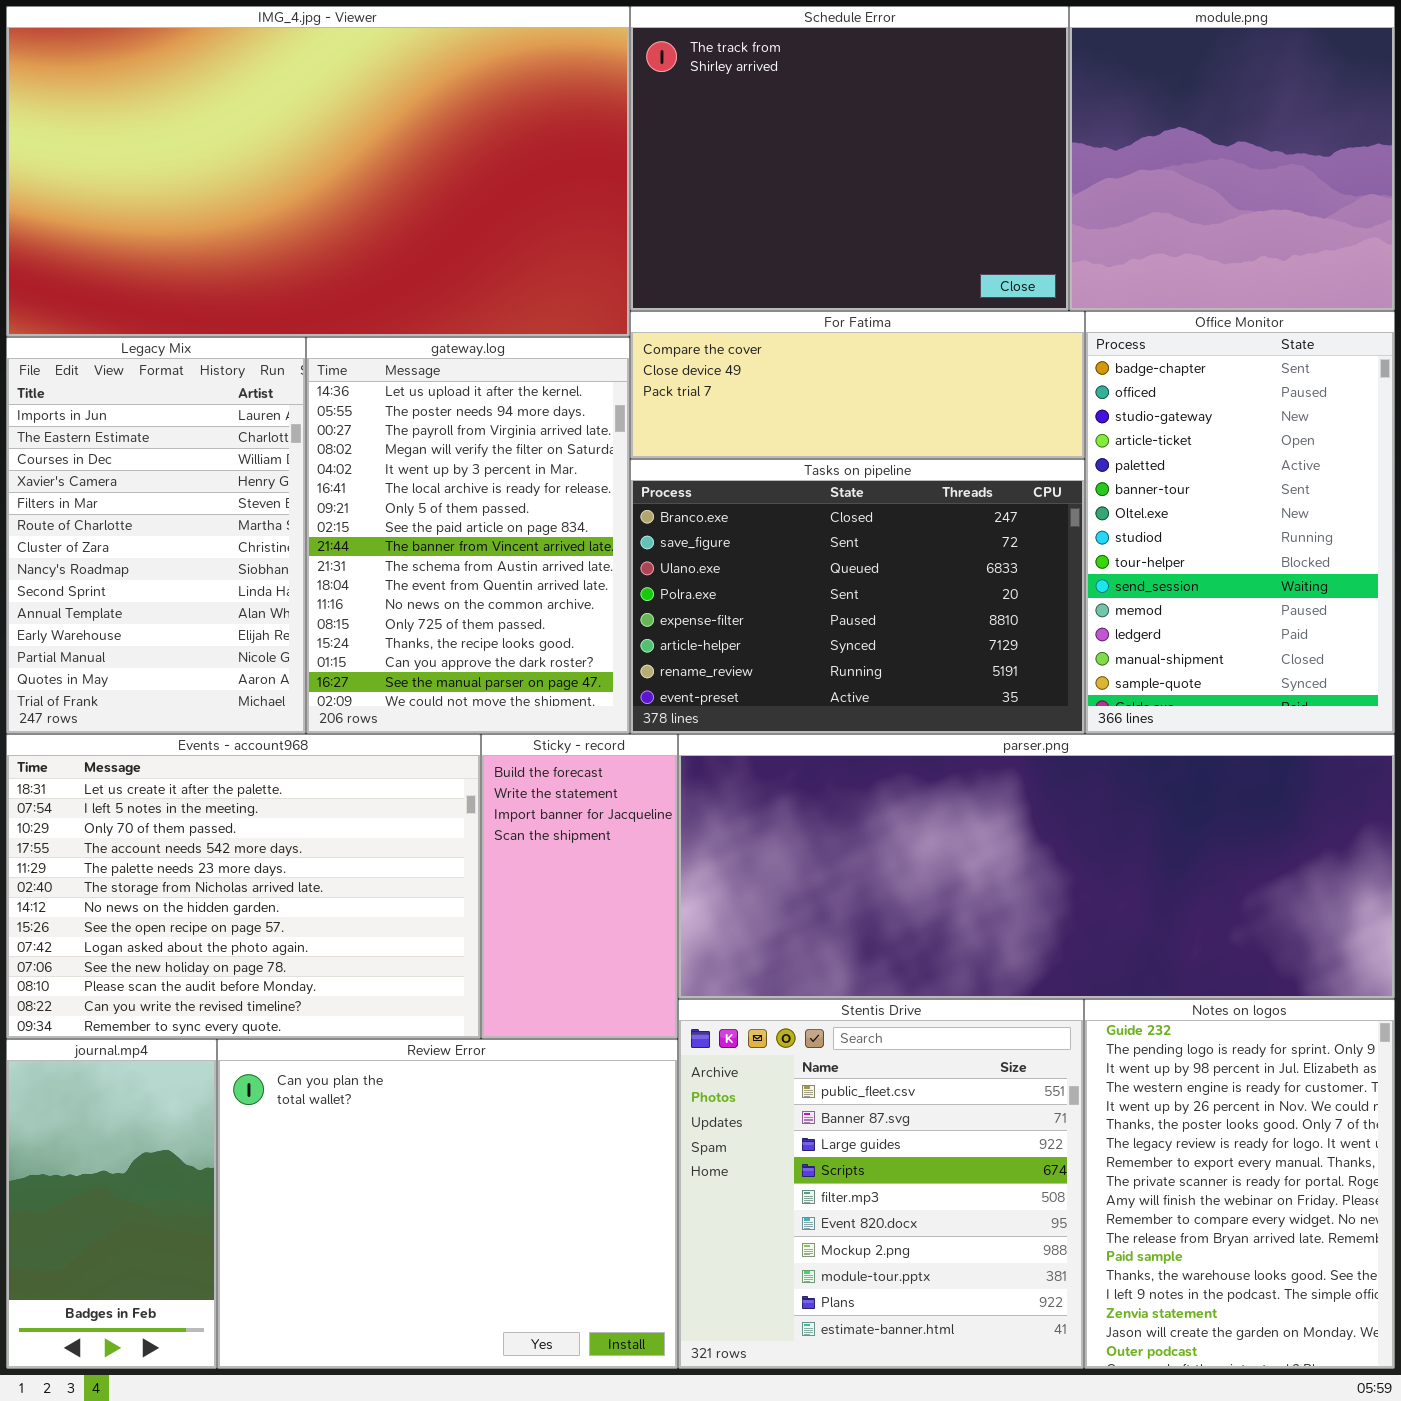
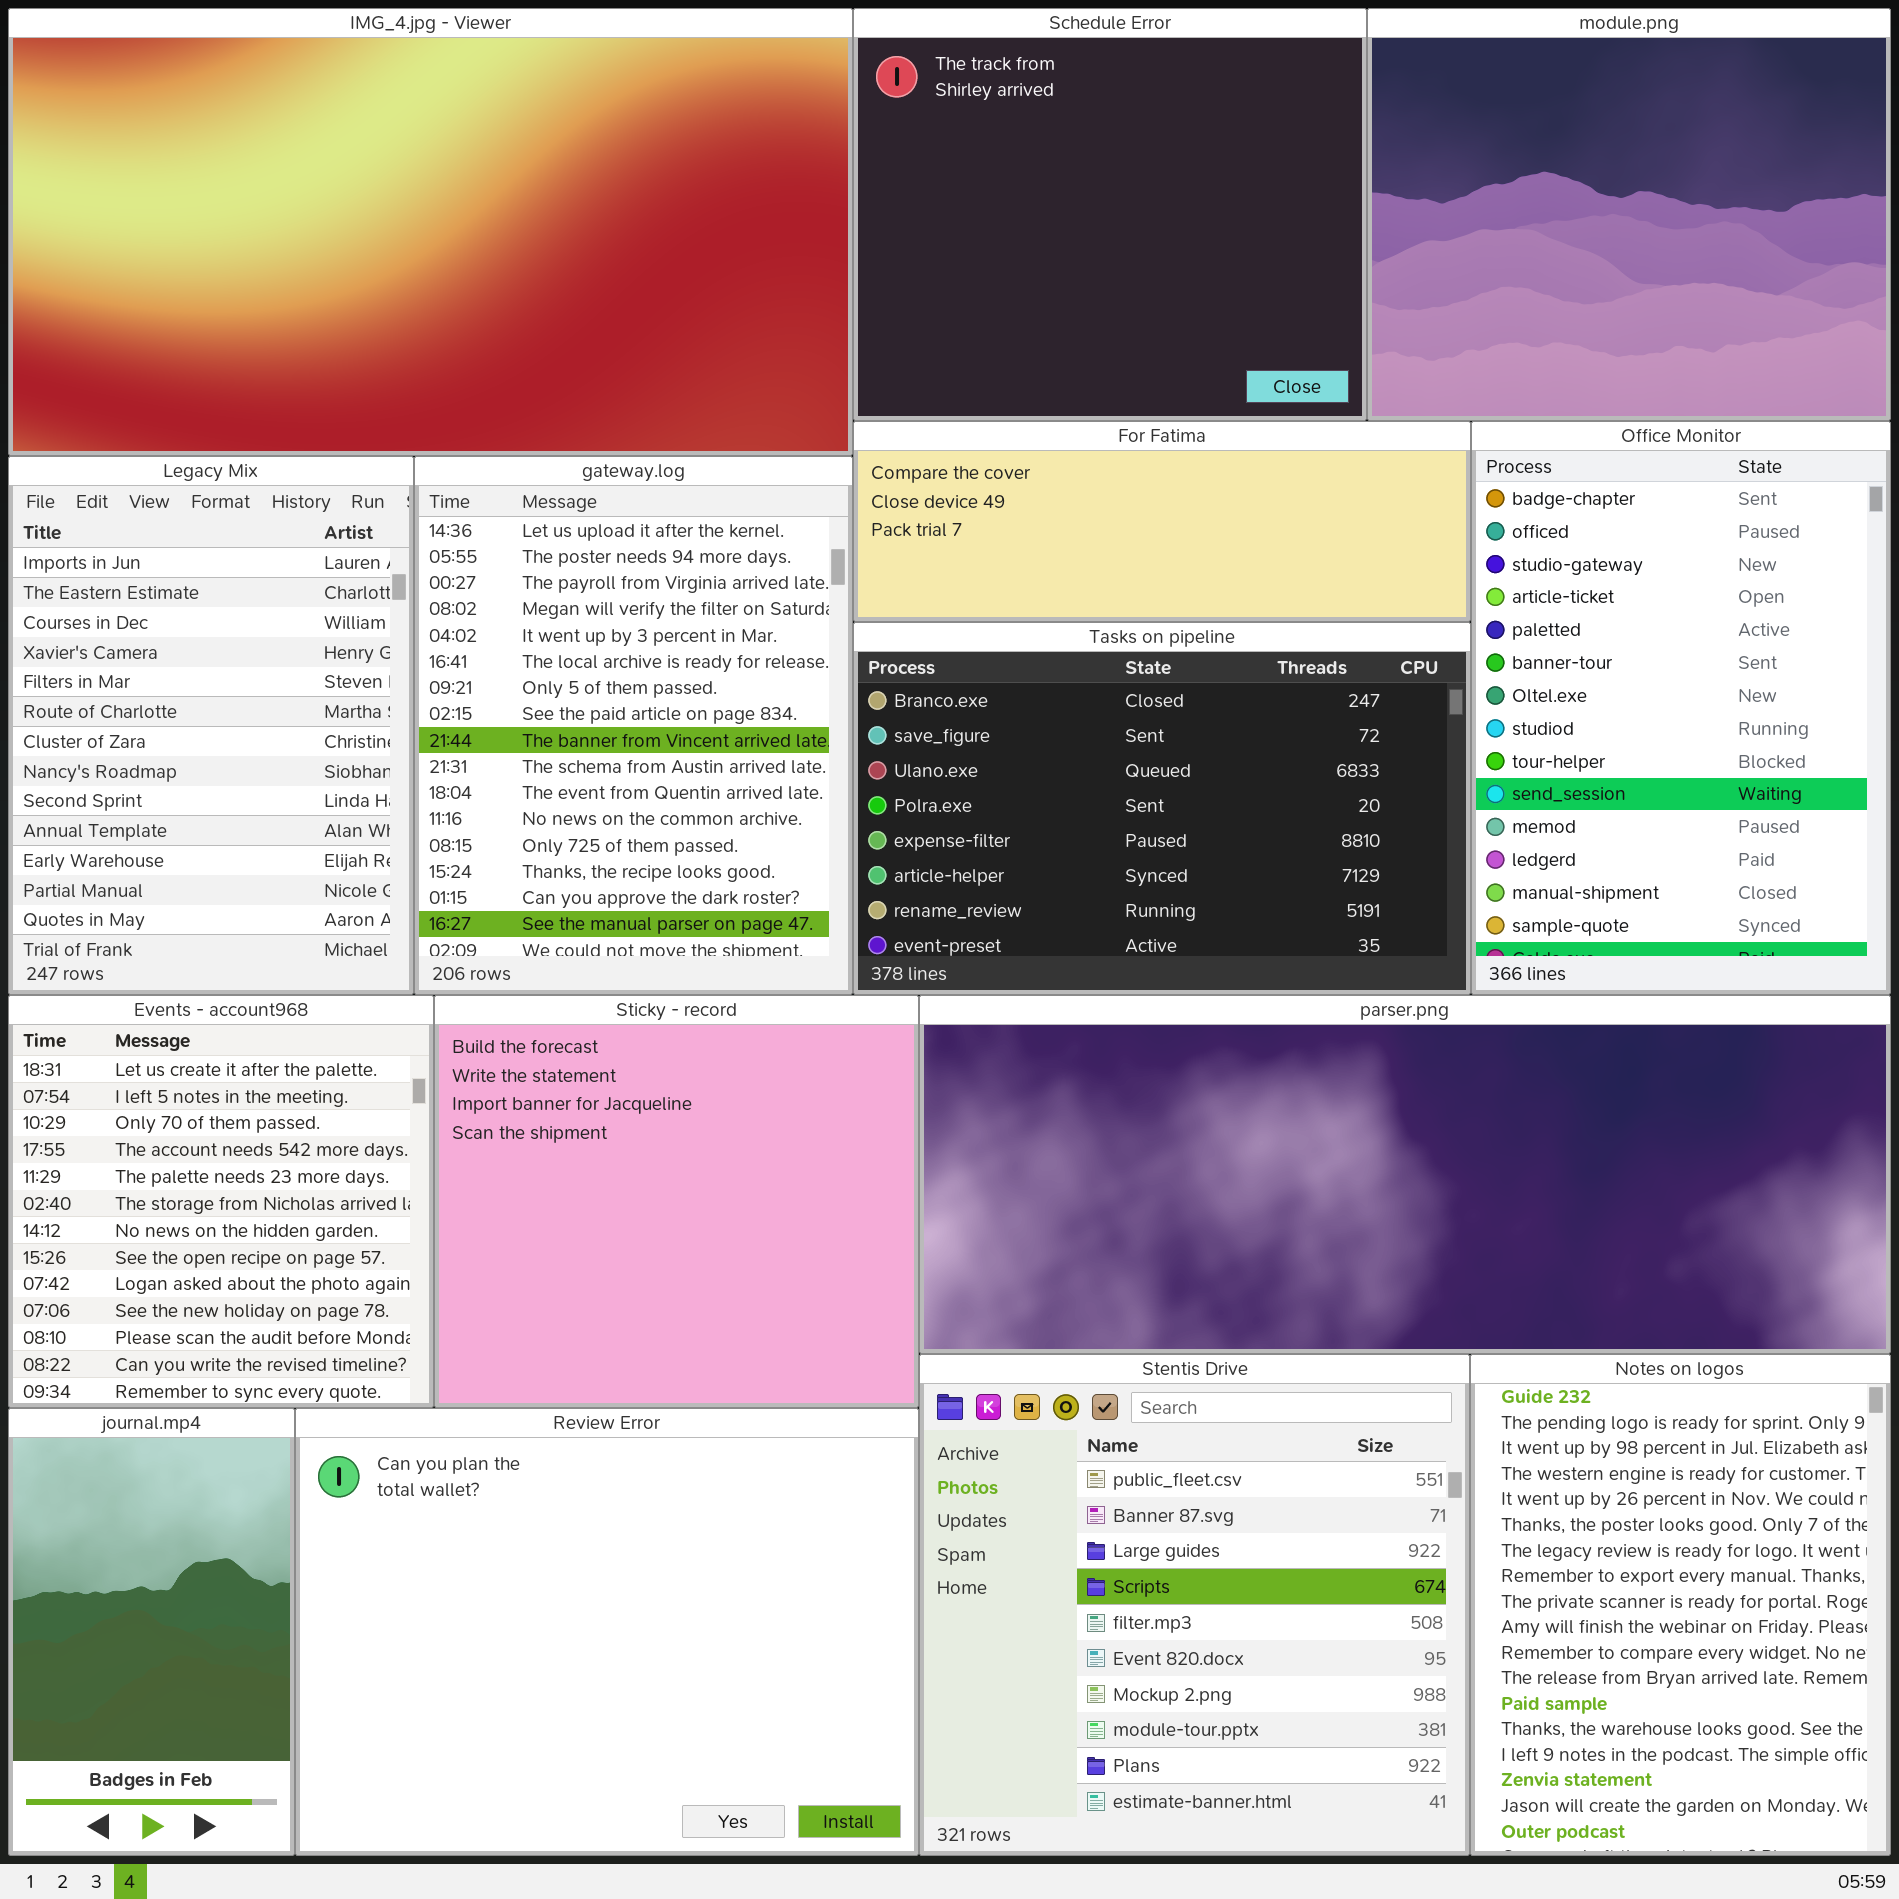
Schedule Error: [630,6,1069,311] -> [853,8,1367,421], resized
module.png: [1069,6,1395,311] -> [1367,8,1891,421], resized
Events - account968: [6,734,481,1039] -> [8,995,434,1408], resized
Sticky - record: [481,734,678,1039] -> [434,995,919,1408], resized

